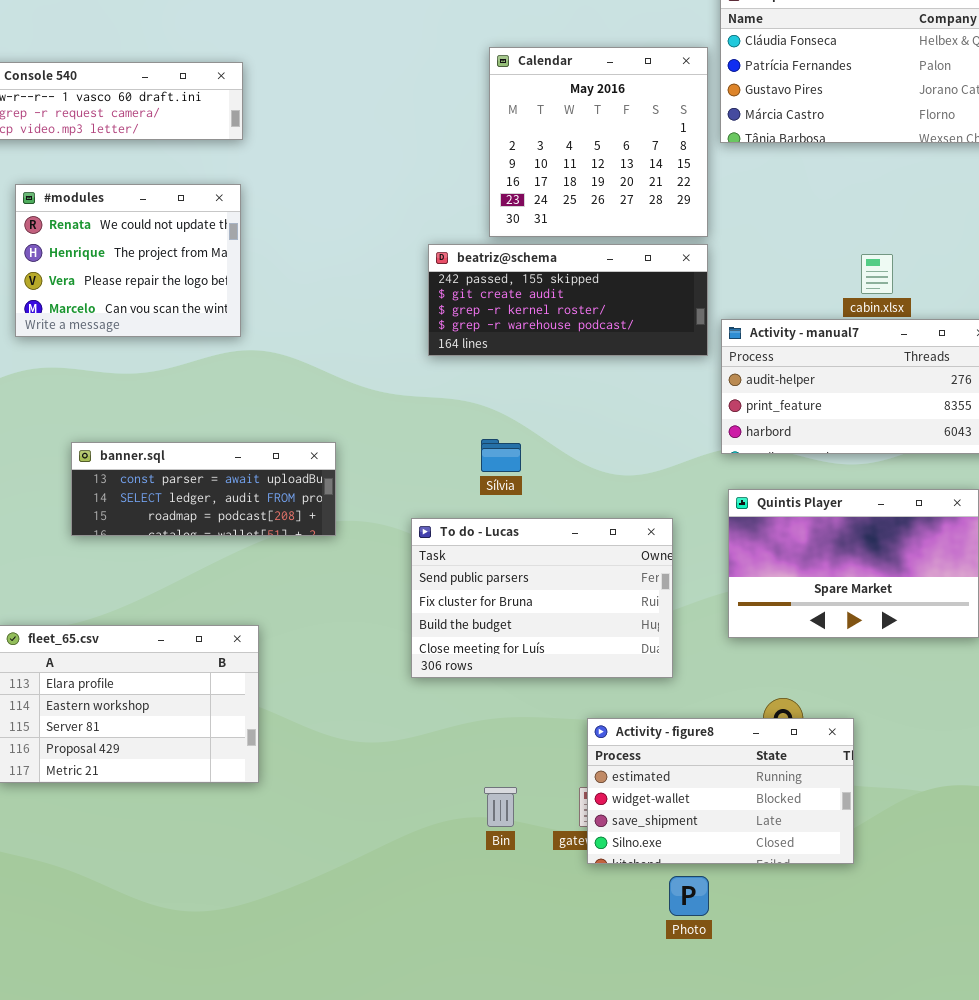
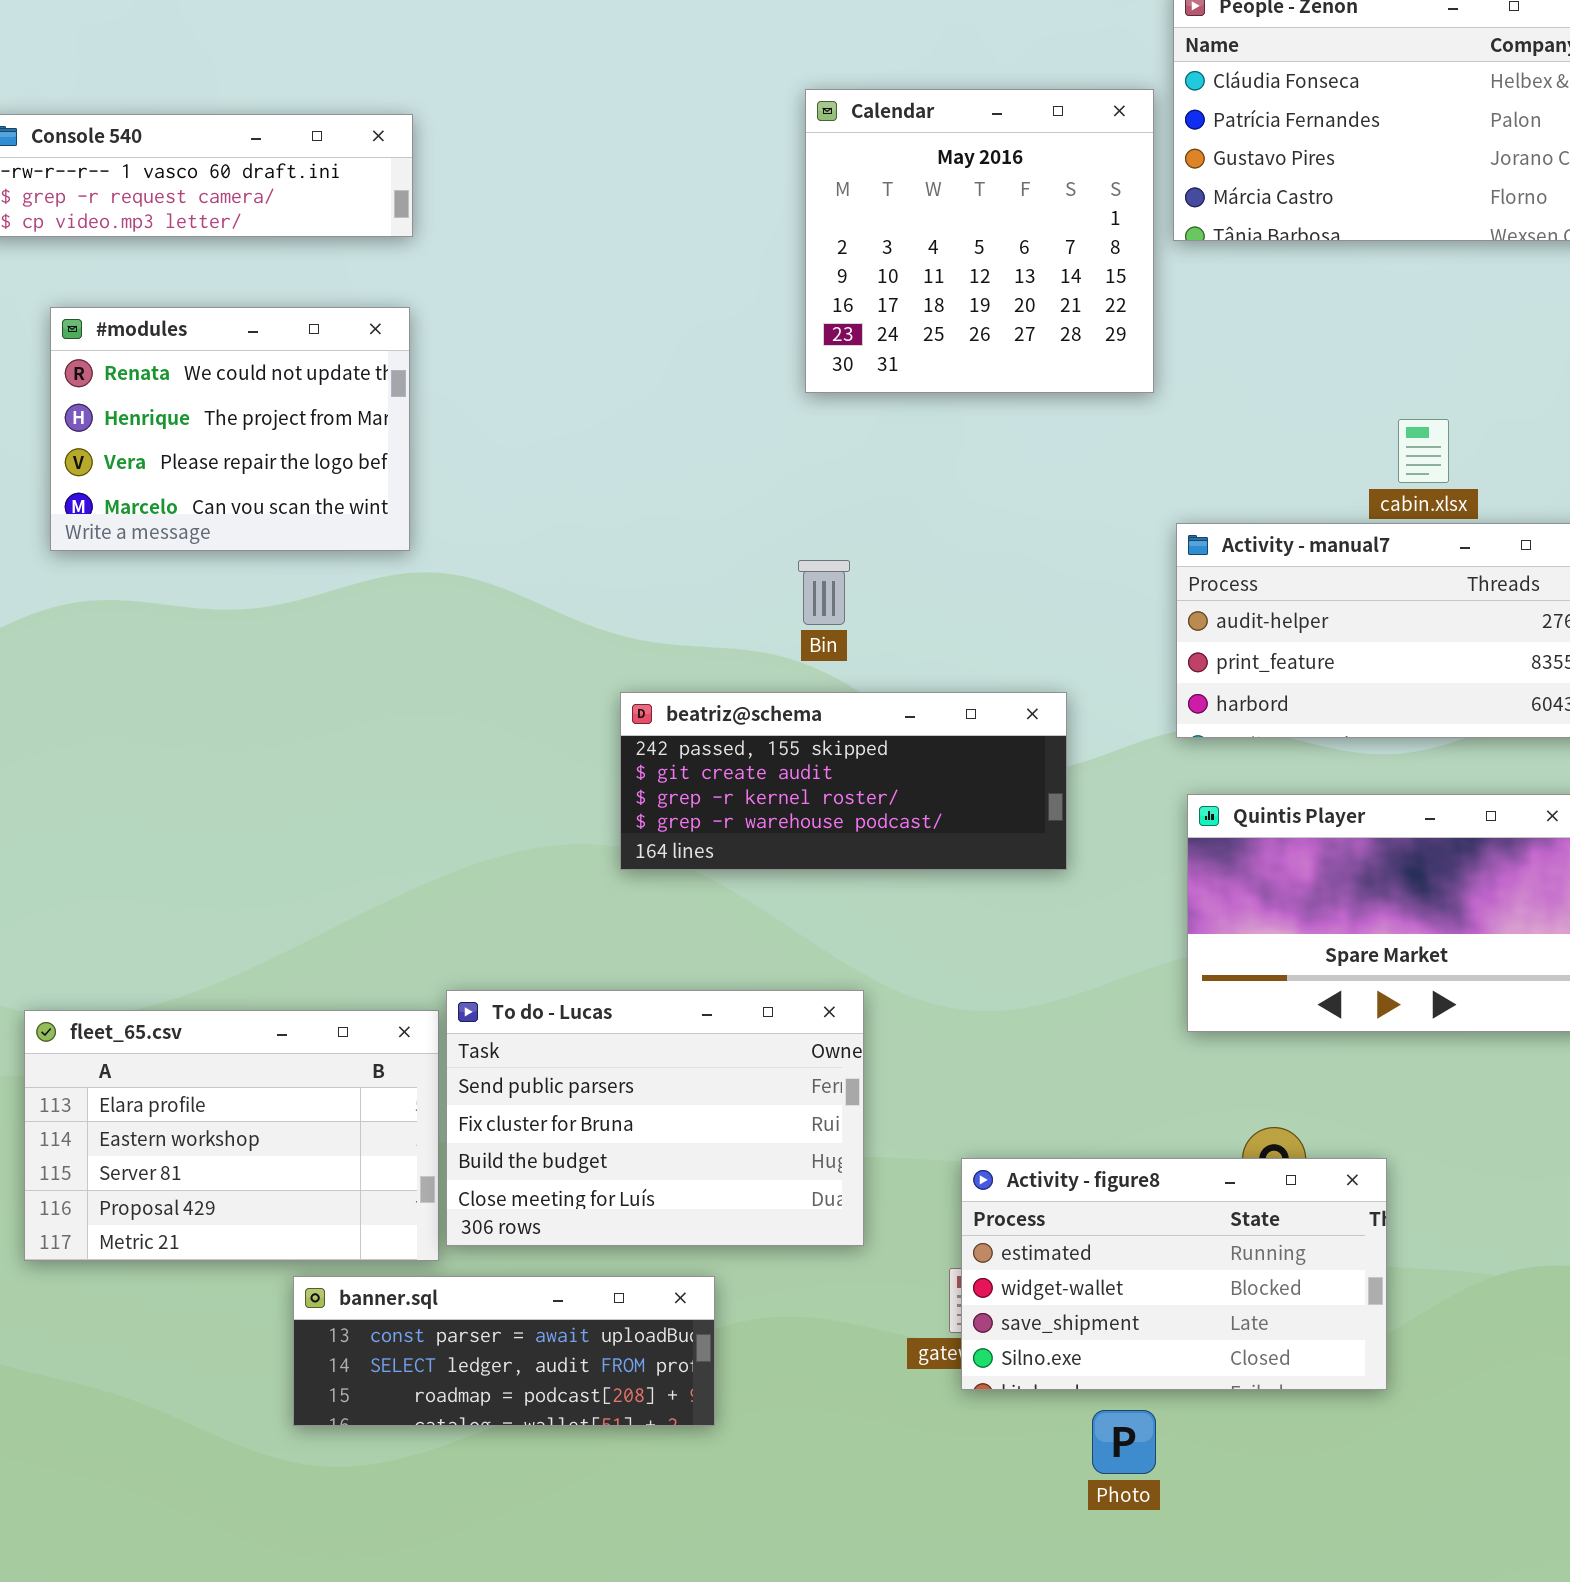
beatriz@schema: [428,244,708,356] -> [620,692,1067,870], moved
banner.sql: [71,442,336,536] -> [293,1276,715,1426], moved
To do - Lucas: [411,518,673,678] -> [446,990,864,1246], moved
Bin: [484,787,517,827] -> [798,560,850,625], moved

